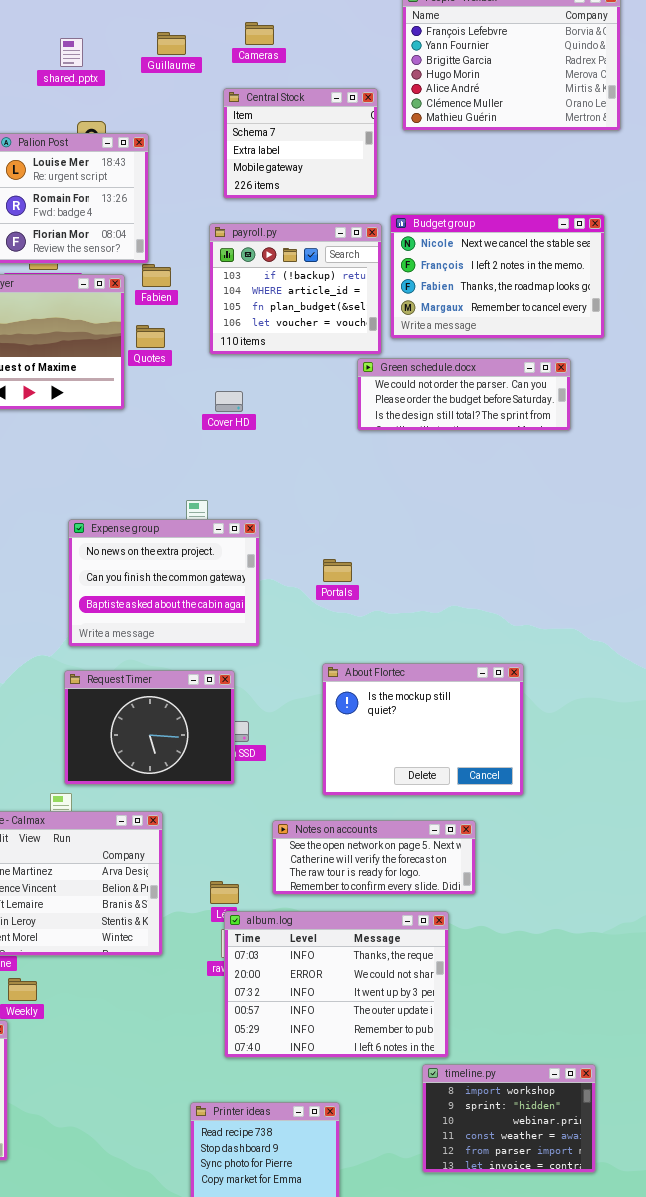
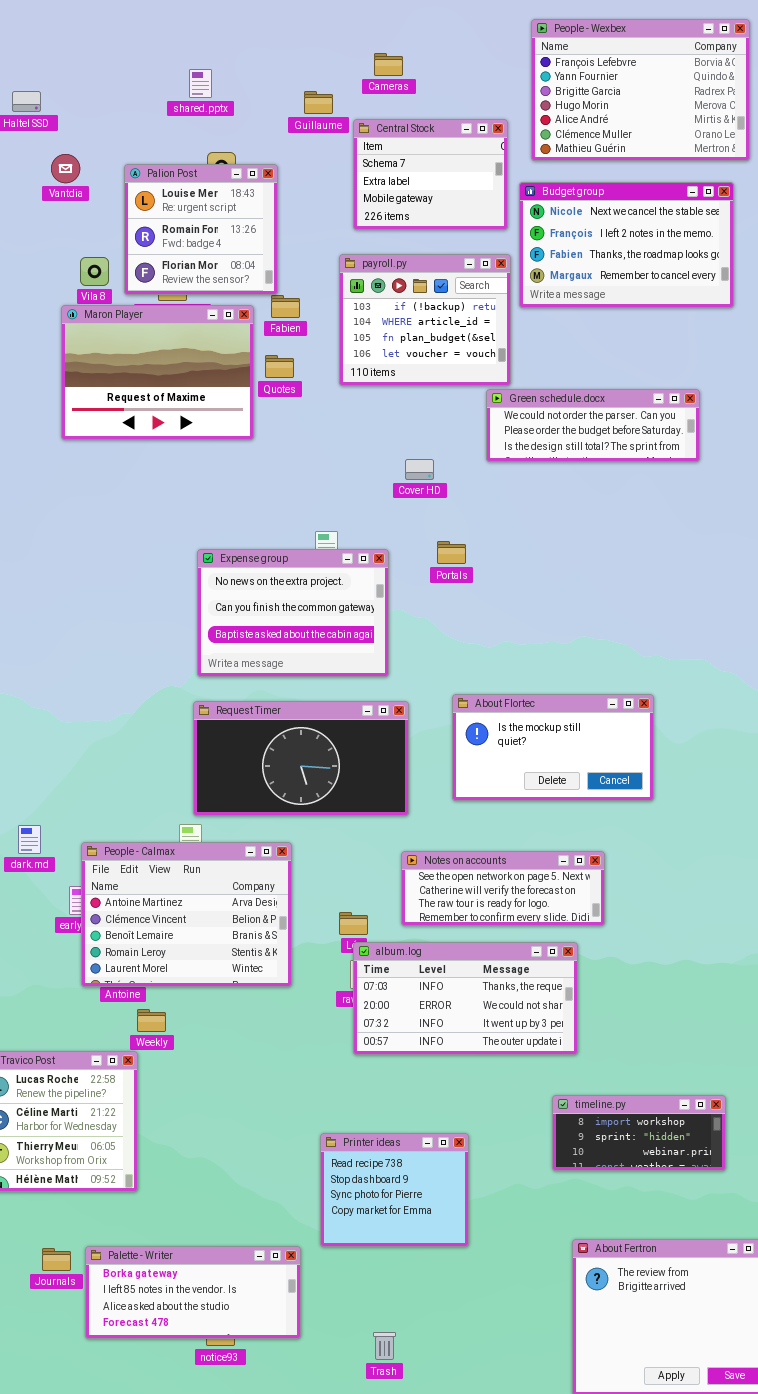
Guillaume: [157,32,186,55] -> [304,91,333,114], moved
Budget group: [390,214,605,339] -> [519,182,734,308], moved
Cover HD: [215,391,243,412] -> [405,459,434,480], moved
Portals: [323,559,352,582] -> [437,541,466,564], moved
About Flortec: [322,663,524,796] -> [452,694,654,801], resized
Request Timer: [64,670,235,785] -> [193,701,409,816], resized
album.log: [224,911,449,1058] -> [353,942,578,1055], resized
timeline.py: [422,1064,596,1173] -> [552,1095,726,1171], resized

